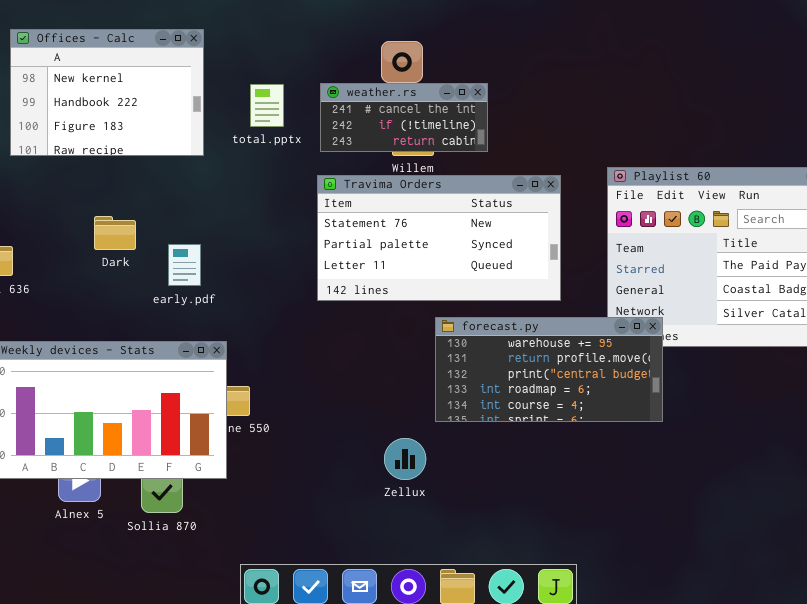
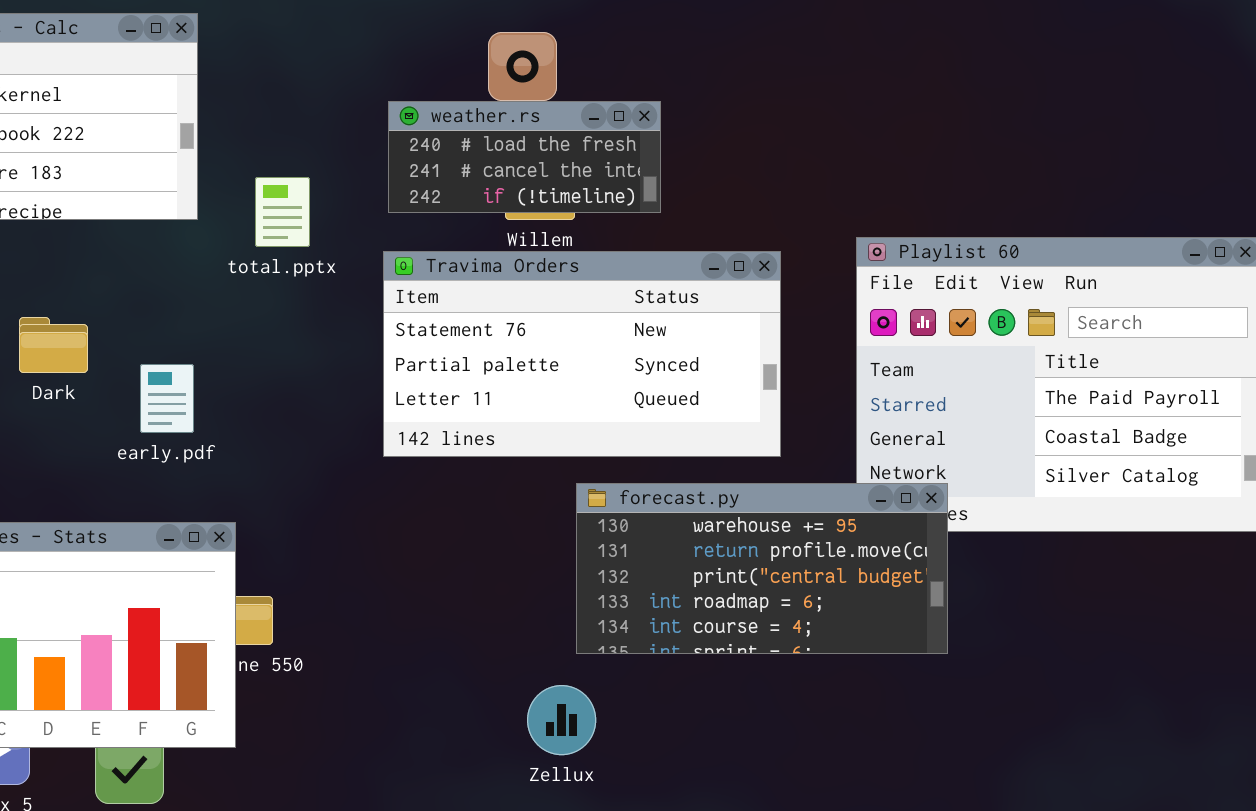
weather.rs: [320,83,488,152] -> [388,101,661,213], scrolled up 1 row
total.pptx: [250,84,284,127] -> [255,177,310,247], moved
Zellux: [384,438,426,480] -> [527,685,596,755], moved

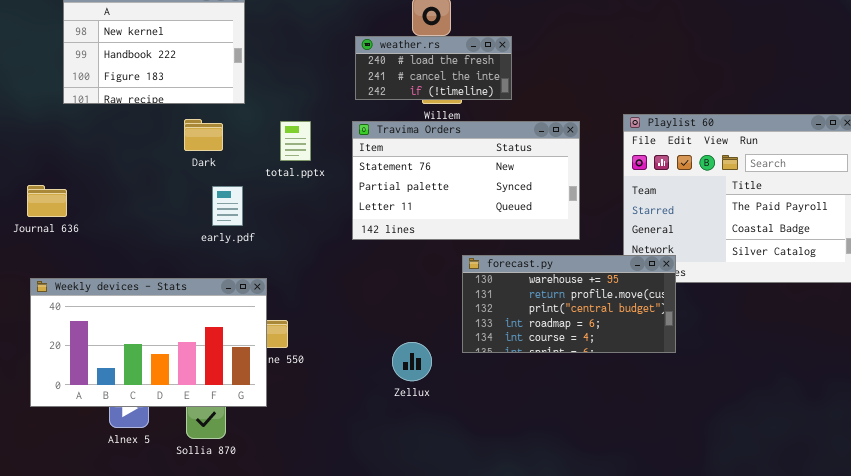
total.pptx: [255,177,310,247] -> [280,121,311,161], moved
Dark: [19,317,88,373] -> [184,119,223,151], moved
Zellux: [527,685,596,755] -> [392,342,432,381], moved

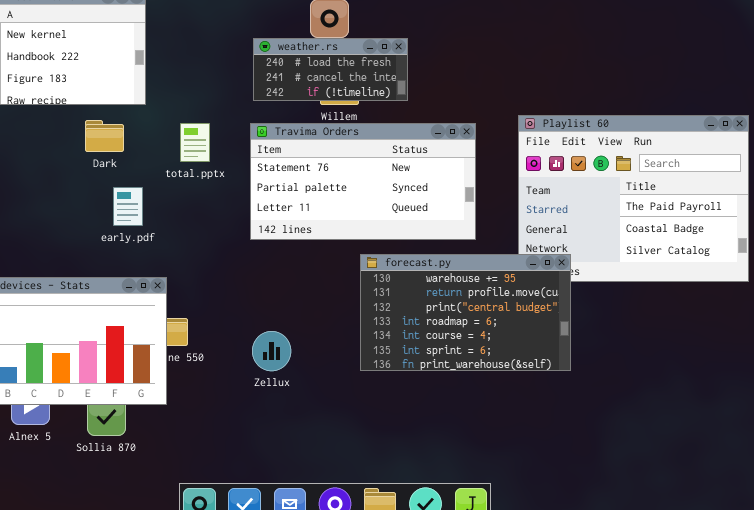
forecast.py: [462,255,676,353] -> [360,254,571,371], resized
Zellux: [392,342,432,381] -> [252,331,291,371], moved

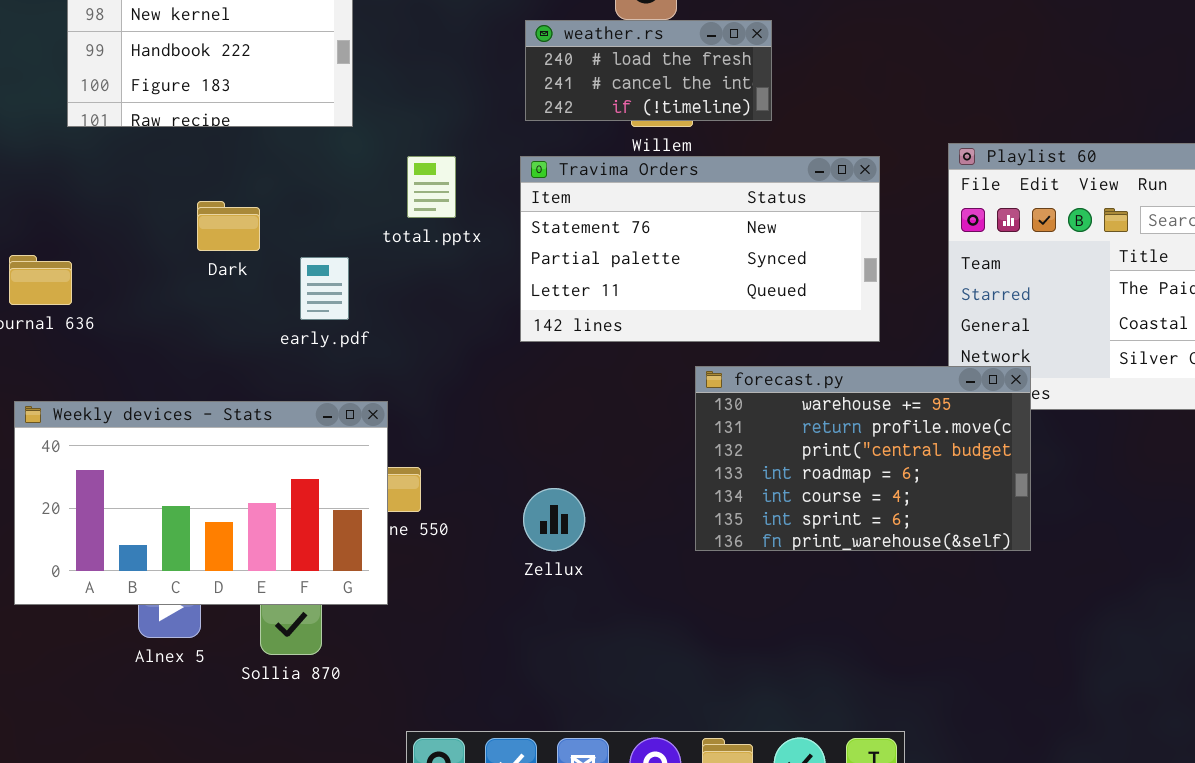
Dark: [85,120,124,152] -> [197,201,260,251], moved

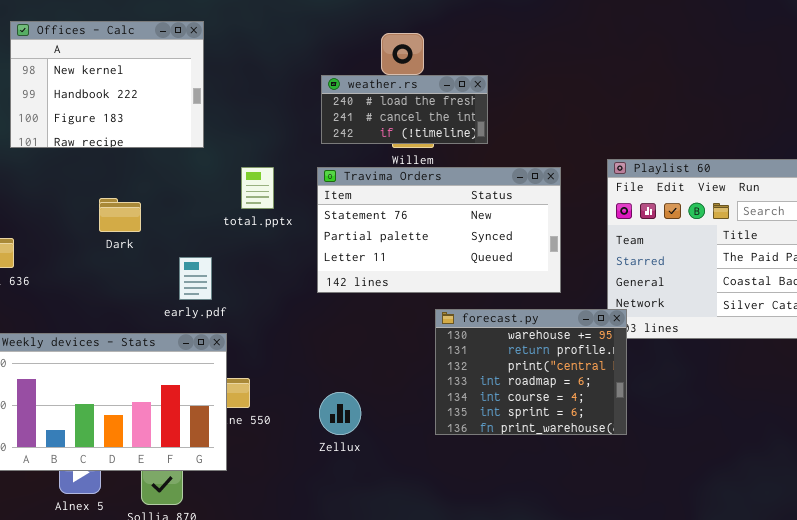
early.pdf: [300,257,349,320] -> [179,257,212,300], moved
forecast.py: [695,366,1031,551] -> [435,309,627,435], resized

